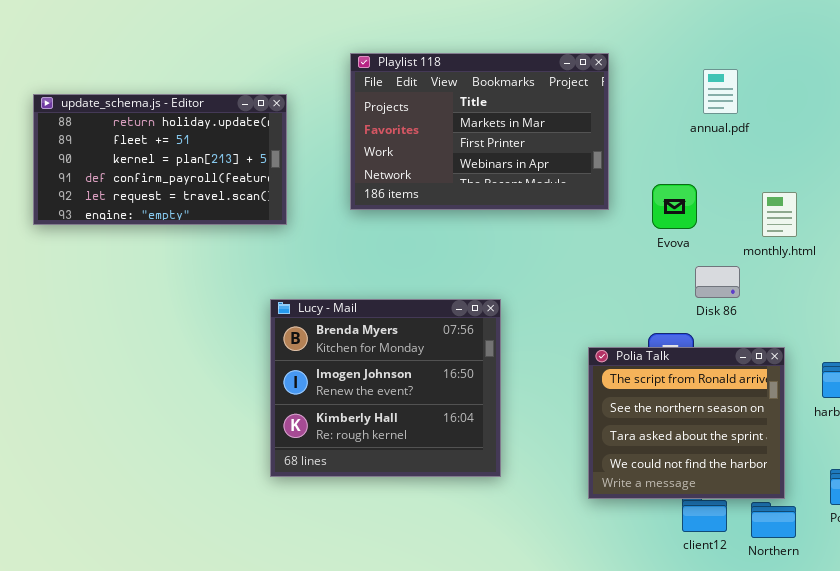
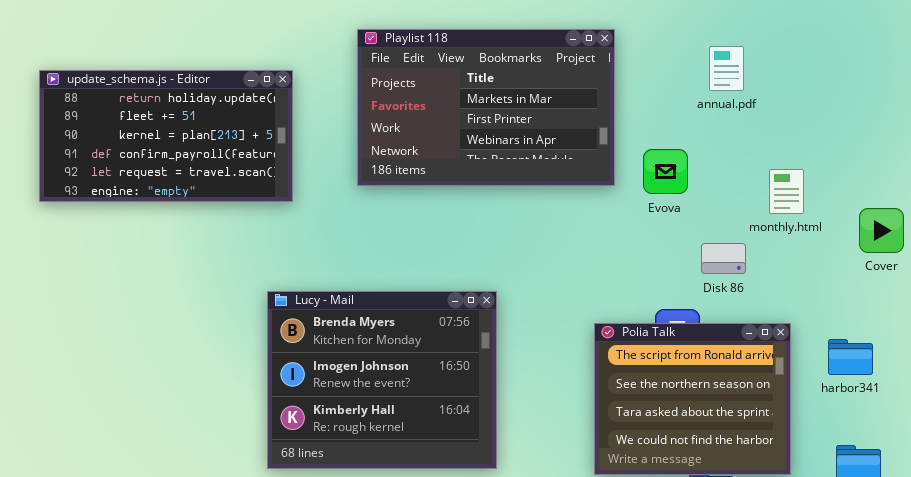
Evova: [652,184,697,229] -> [643,149,688,194], moved
Lucy - Mail: [270,299,501,477] -> [267,291,497,469], moved

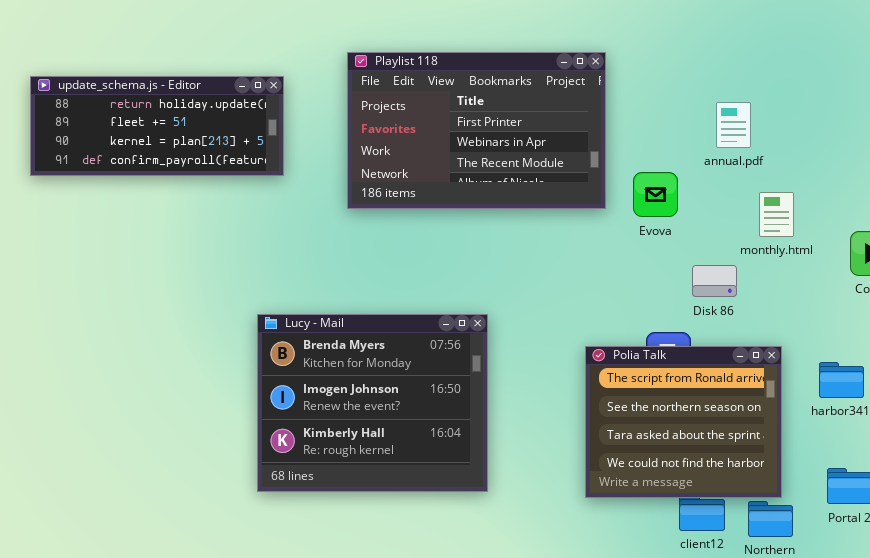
Playlist 118: [357,29,615,186] -> [347,52,606,209], scrolled down 1 row
annual.pdf: [709,46,744,91] -> [716,102,751,148], moved
update_schema.js - Editor: [39,70,293,202] -> [30,76,284,176], moved, resized

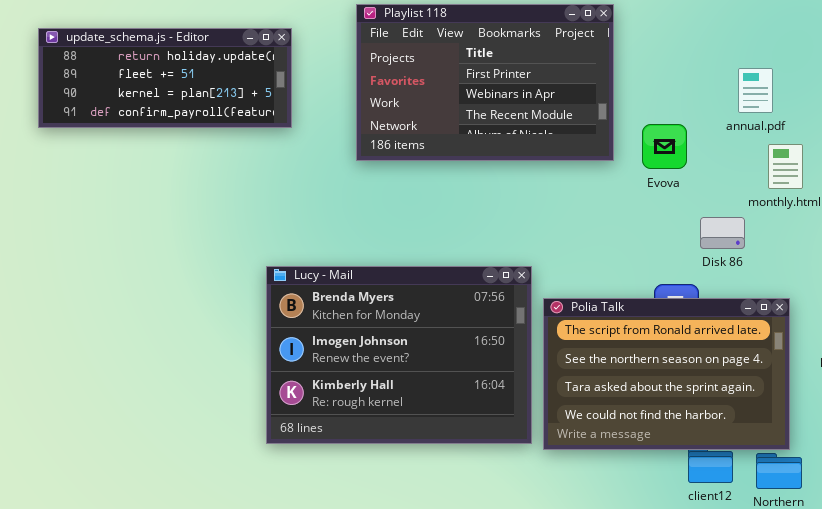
annual.pdf: [716,102,751,148] -> [738,68,773,113], moved
Lucy - Mail: [257,314,488,492] -> [266,266,532,444], resized
Polia Talk: [585,346,782,498] -> [543,298,790,450], resized

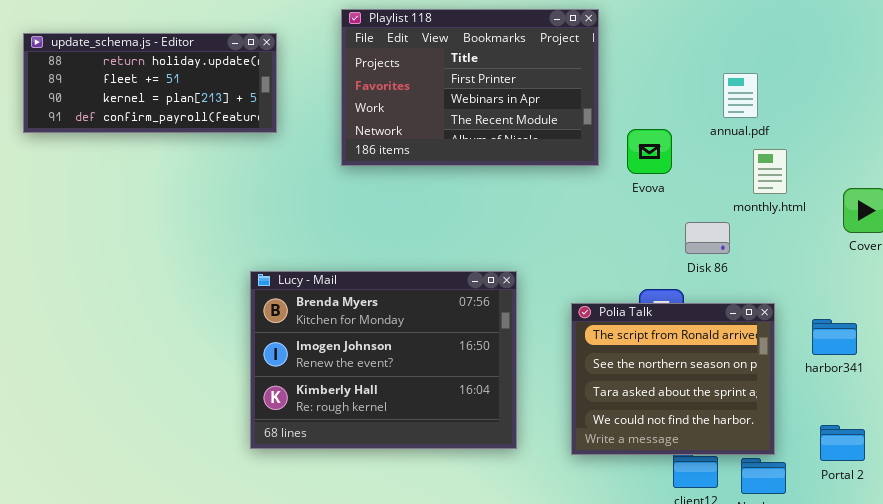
Polia Talk: [543,298,790,450] -> [571,303,775,455], resized

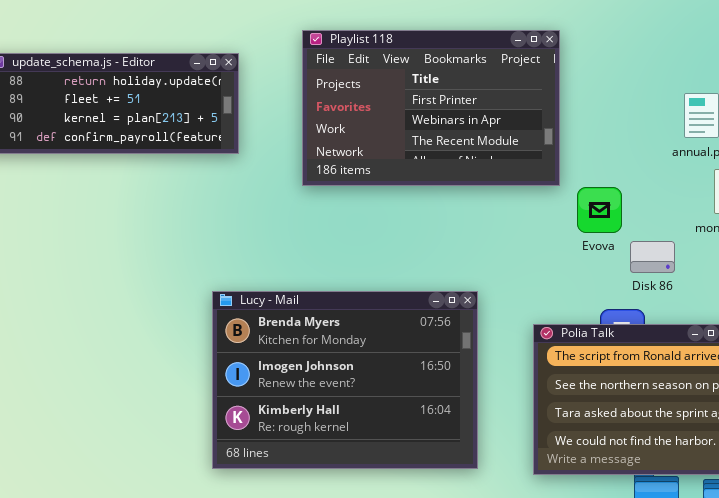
Evova: [627,129,672,174] -> [577,187,622,233], moved
Disk 86: [685,222,730,254] -> [630,241,675,273], moved

